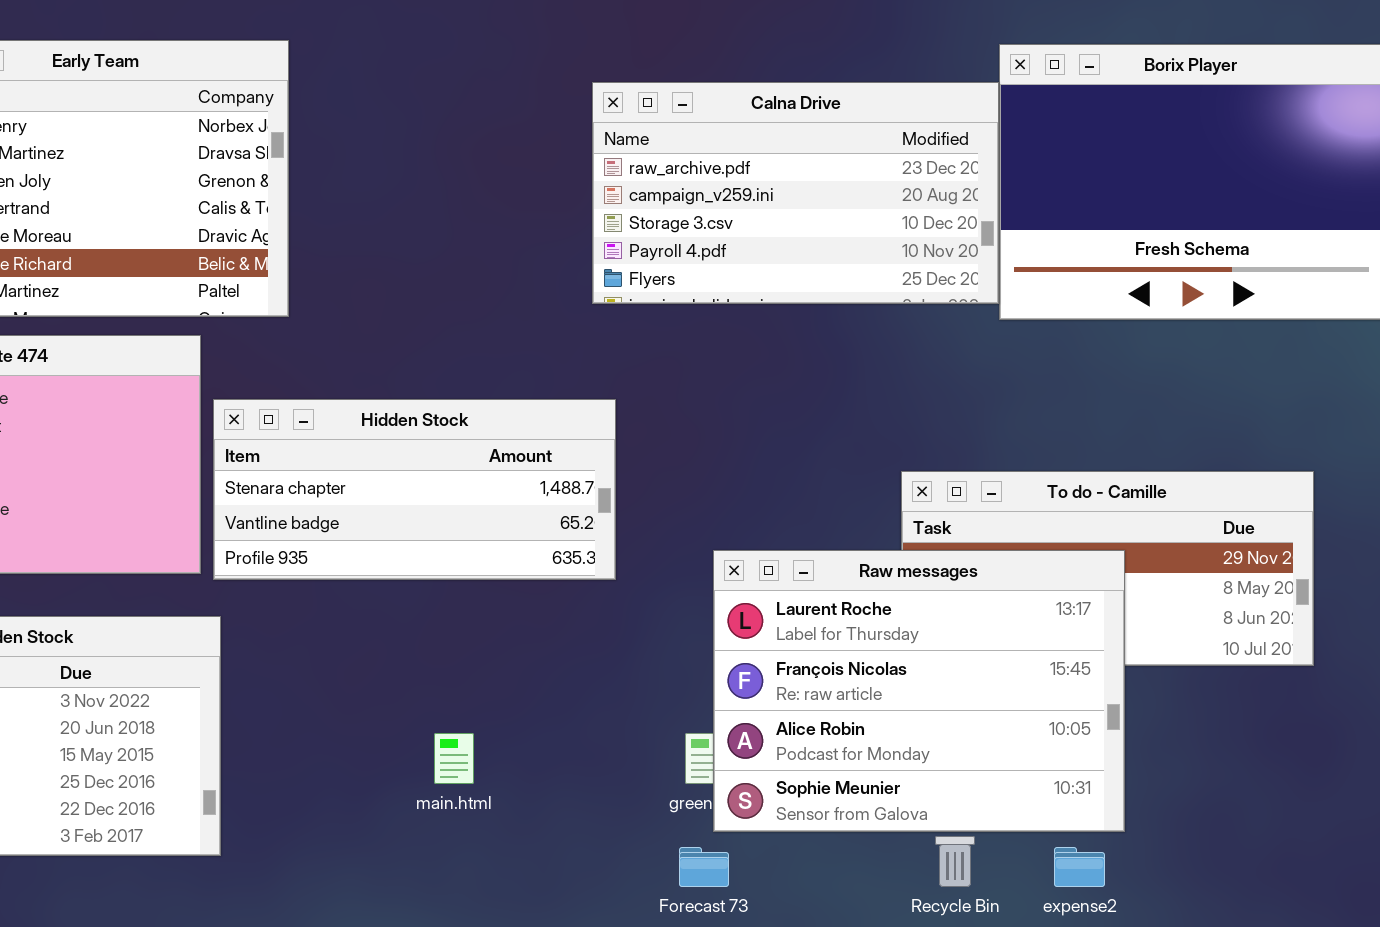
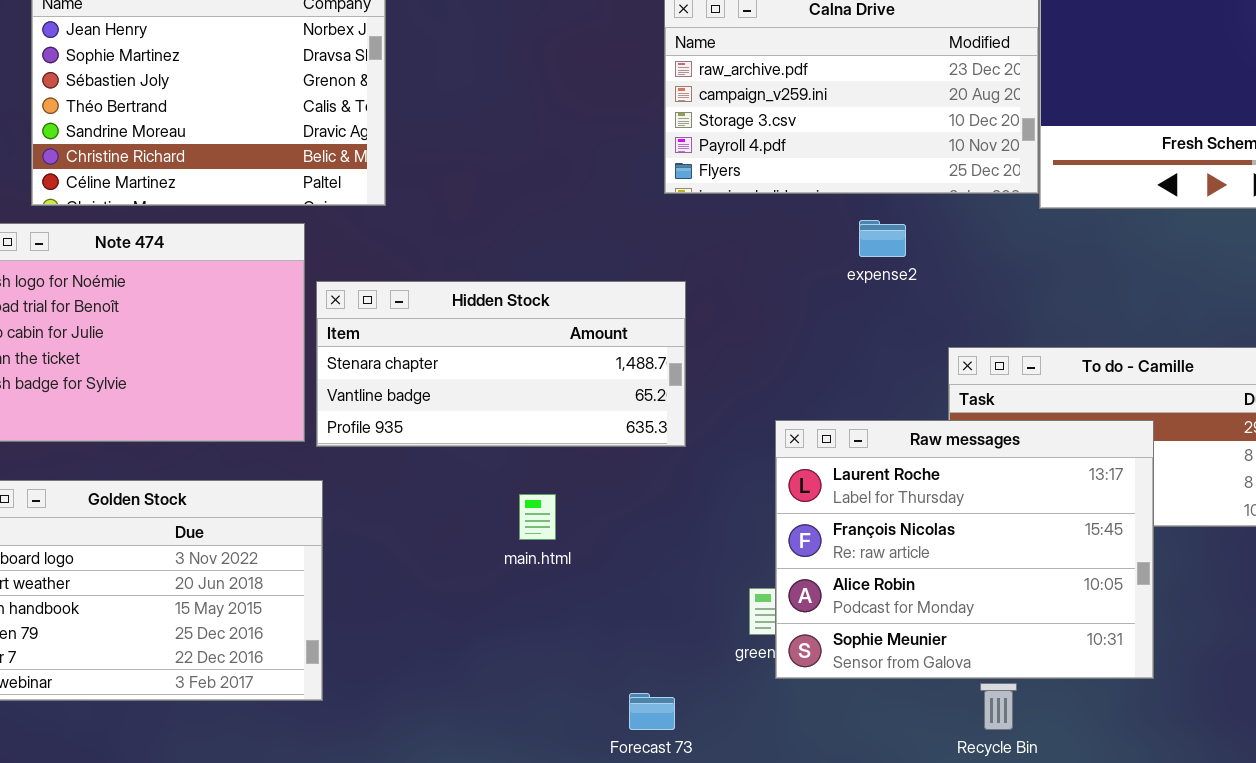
main.html: [434,733,474,784] -> [519,494,556,540], moved
Forecast 73: [679,847,729,887] -> [629,693,675,730], moved
expense2: [1054,847,1105,887] -> [859,220,906,257], moved

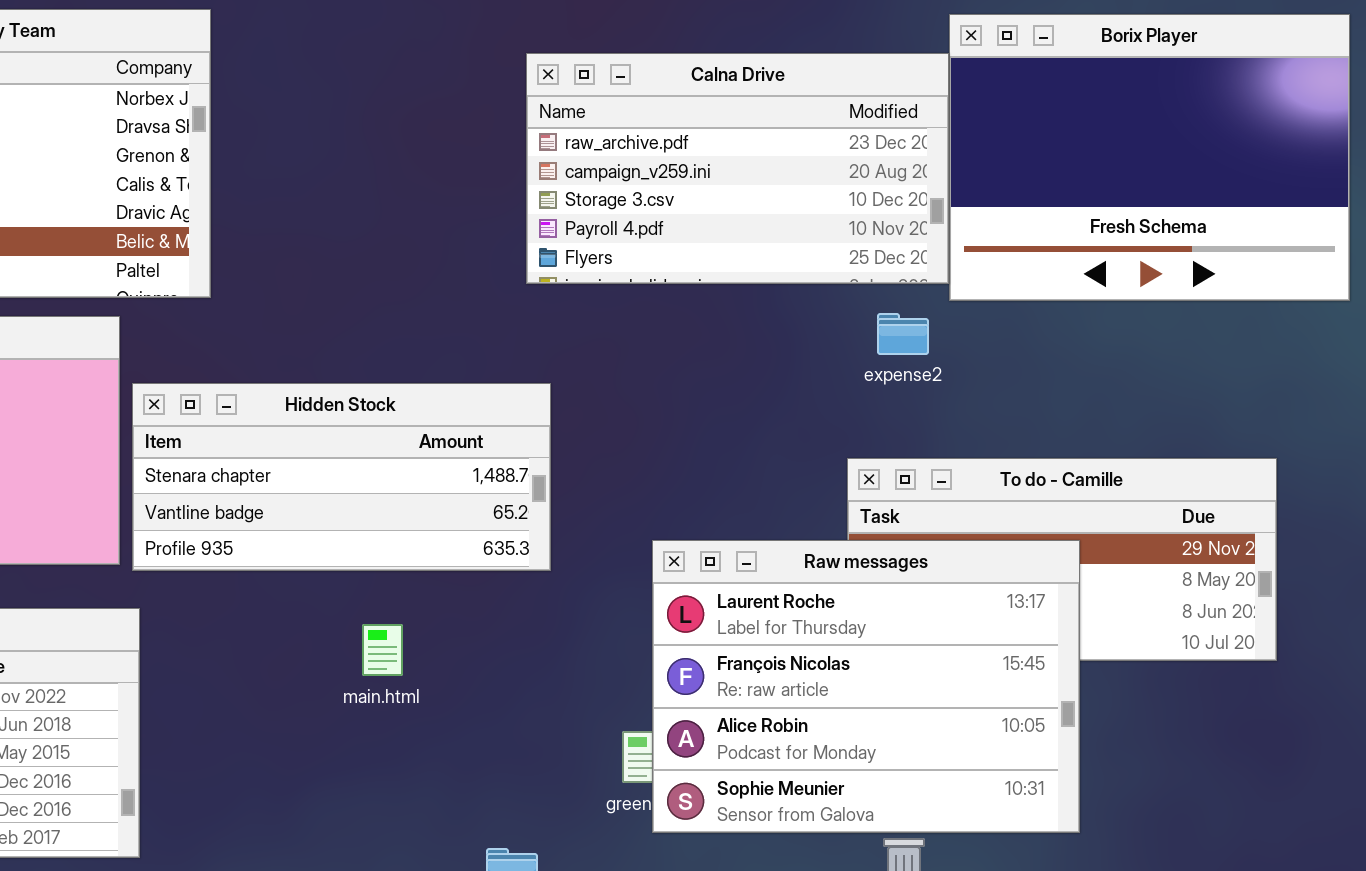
expense2: [859,220,906,257] -> [877,313,929,355], moved

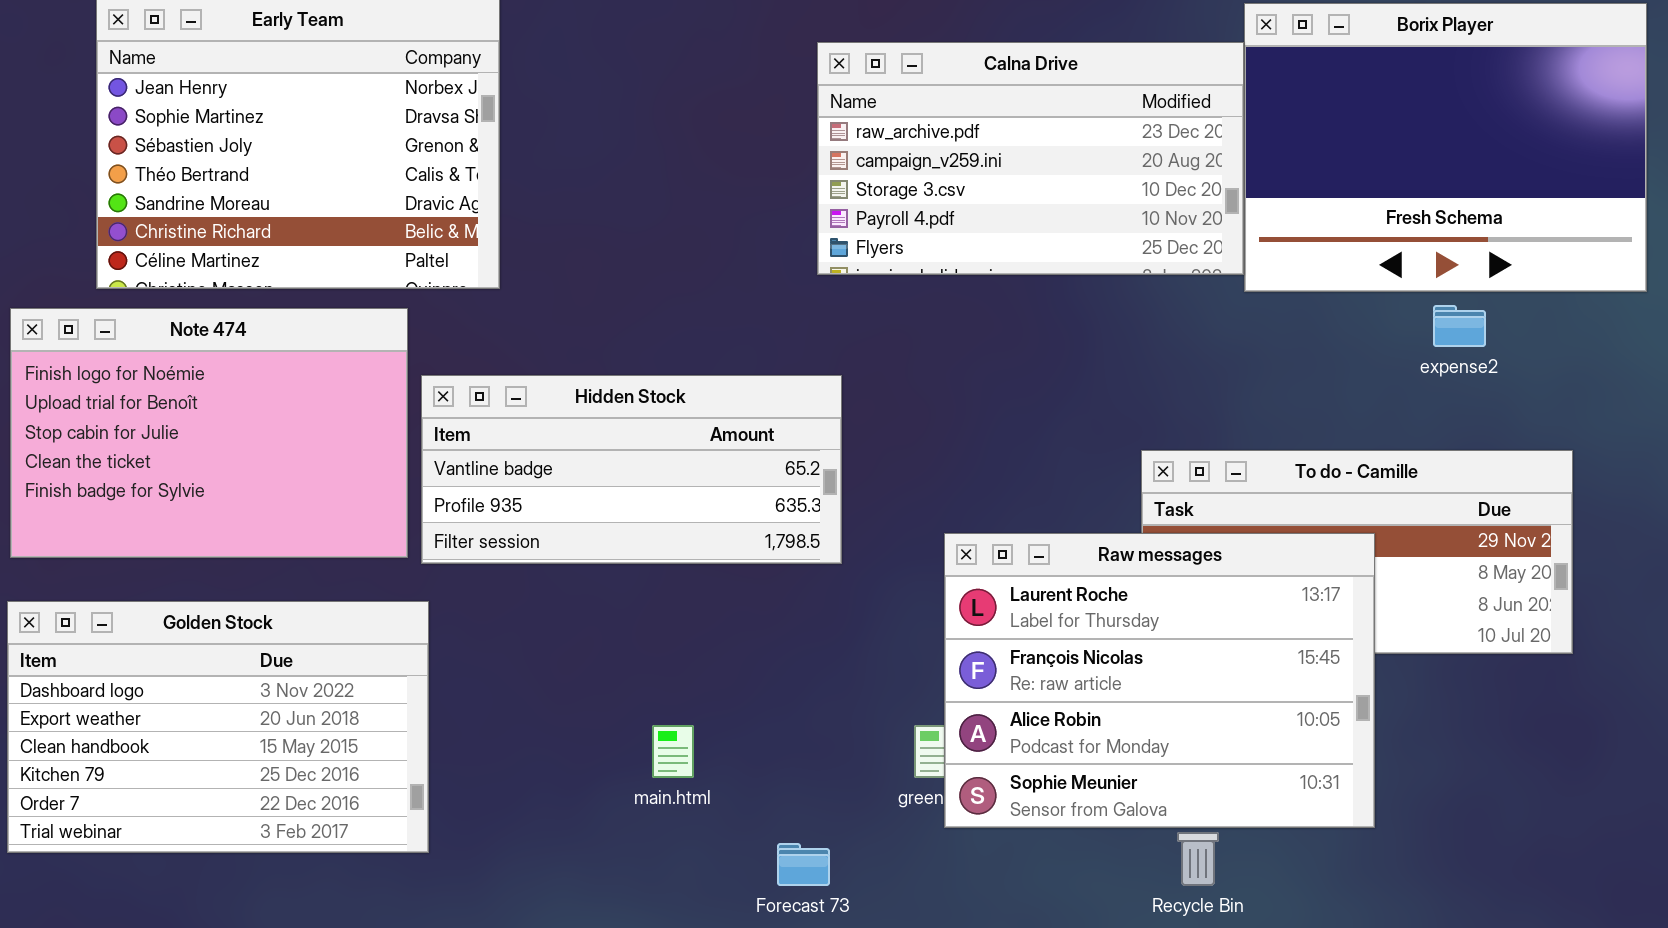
expense2: [877,313,929,355] -> [1433,305,1486,347], moved
Hidden Stock: [132,383,551,571] -> [421,375,842,564], scrolled down 1 row
main.html: [362,624,403,676] -> [652,725,694,778], moved

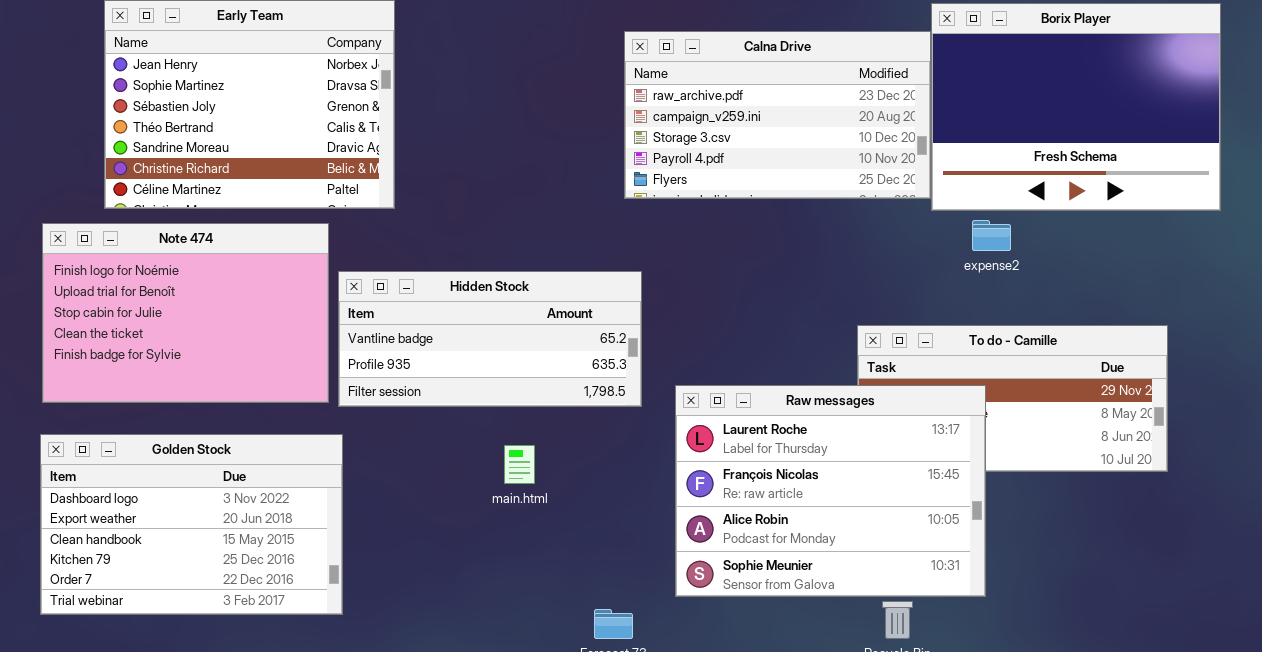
expense2: [1433,305,1486,347] -> [972,220,1011,251], moved
Raw messages: [944,533,1375,828] -> [675,385,986,597], moved
main.html: [652,725,694,778] -> [504,445,535,484], moved

